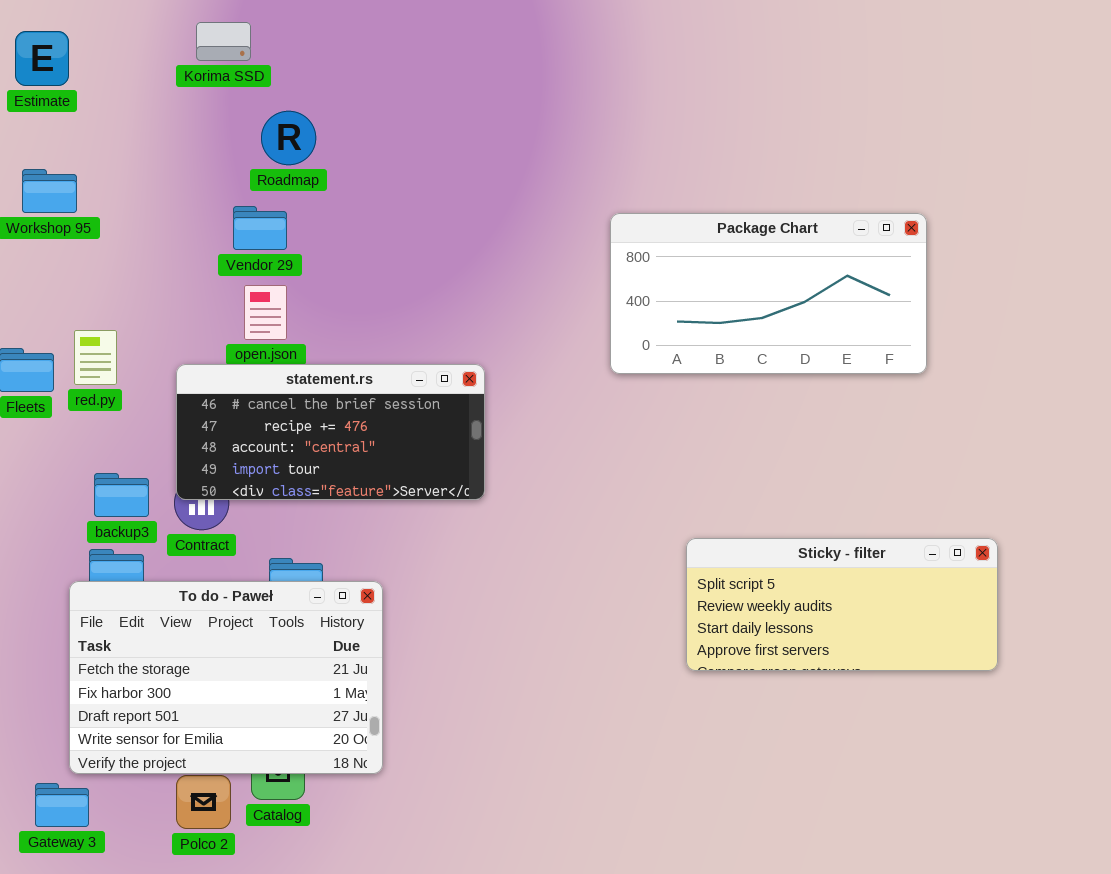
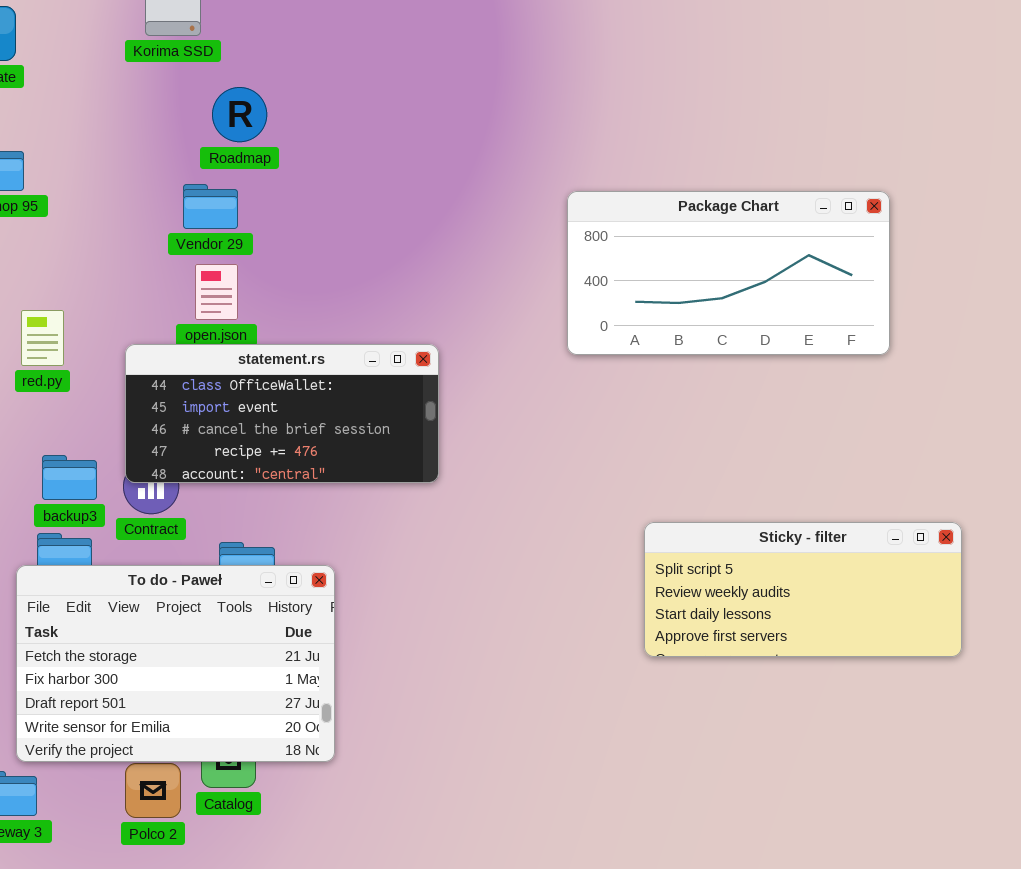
statement.rs: [176,364,485,500] -> [125,344,439,483], scrolled up 2 rows

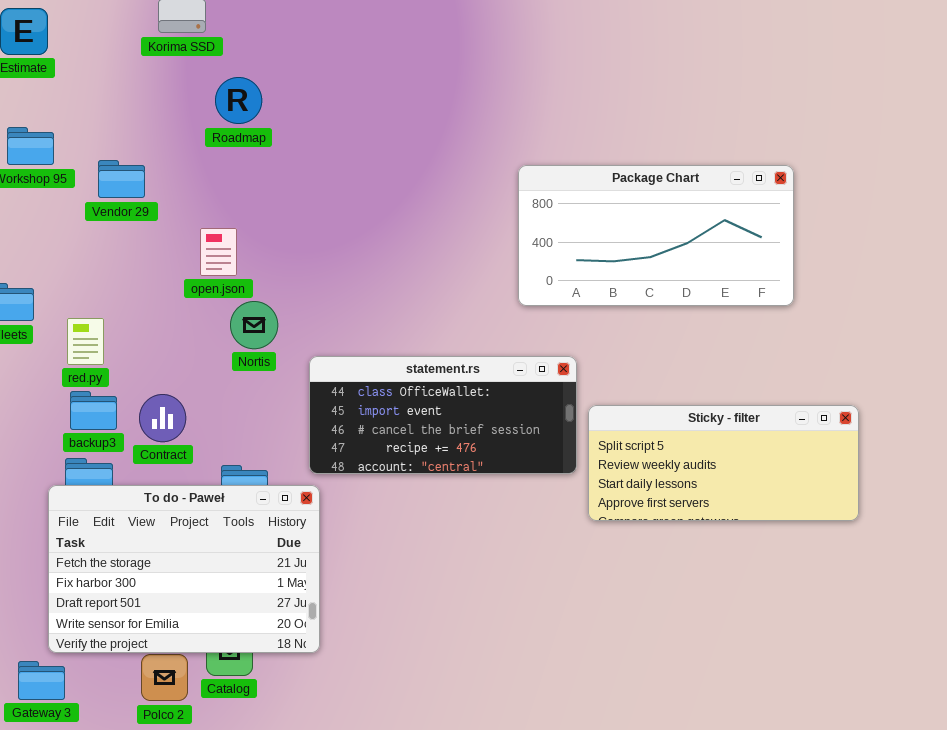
Vendor 29: [183,184,238,229] -> [98,160,145,198], moved
red.py: [21,310,64,366] -> [67,318,104,365], moved
statement.rs: [125,344,439,483] -> [309,356,577,474], moved
Sticky - filter: [644,522,962,657] -> [588,405,859,521], moved

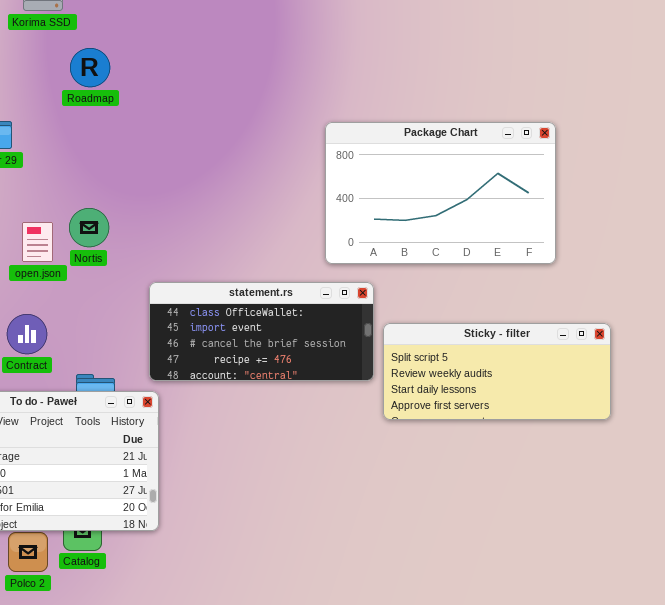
Package Chart: [518,165,794,306] -> [325,122,556,264], resized
open.json: [200,228,237,276] -> [22,222,53,262], moved
Nortis: [230,301,278,349] -> [69,208,109,247], moved

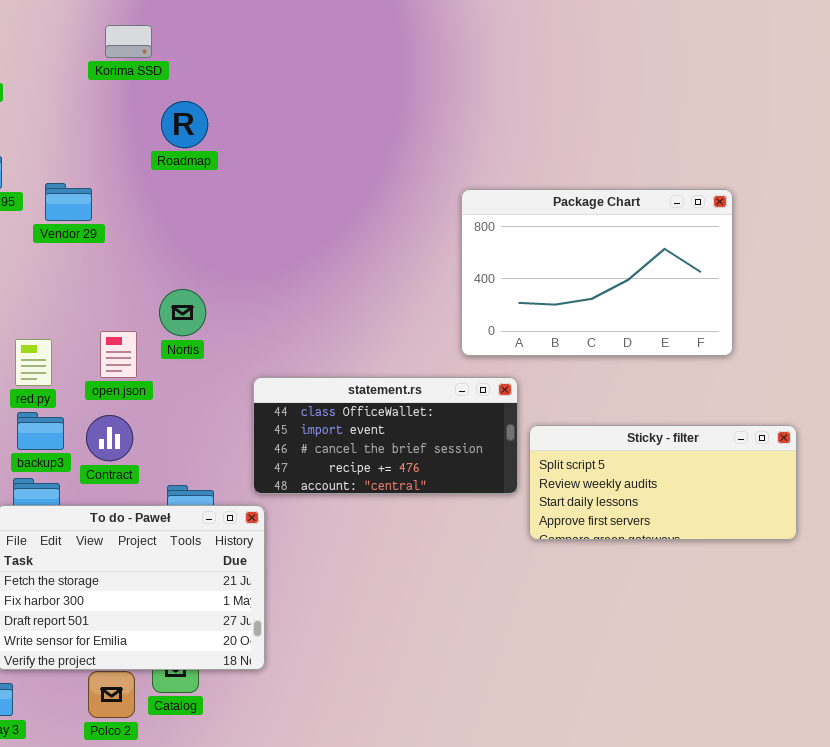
open.json: [22,222,53,262] -> [100,331,137,378], moved

